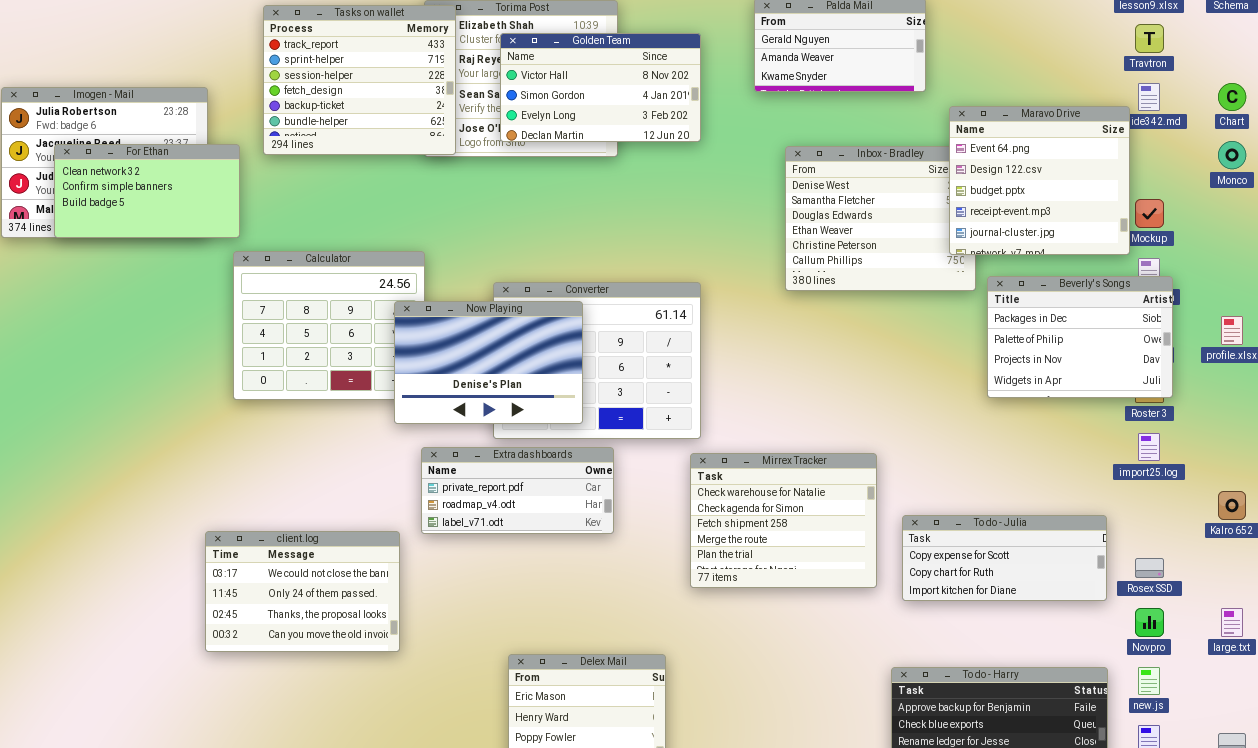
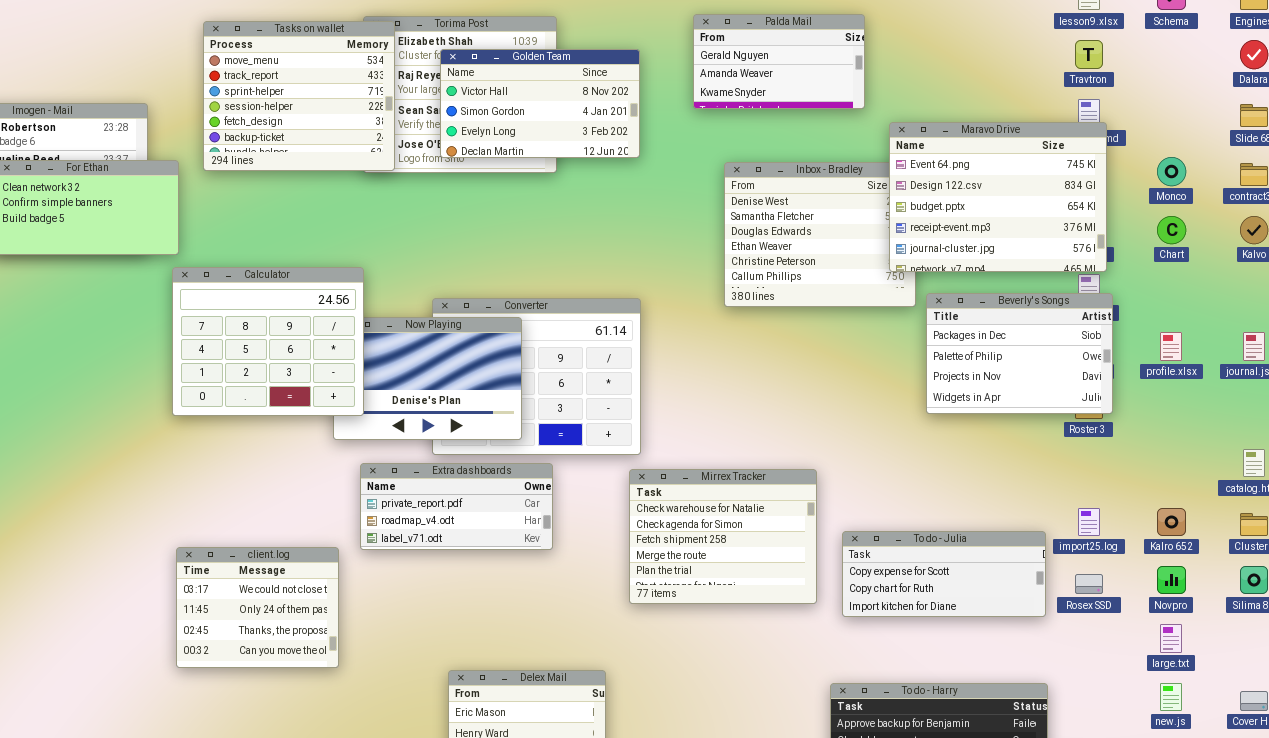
Tasks on wallet: [263,5,456,155] -> [203,21,395,171], scrolled up 1 row
Chart: [1218,83,1246,111] -> [1157,216,1186,244], moved
Maravo Drive: [949,106,1130,255] -> [889,122,1107,272], resized
Calculator: [233,251,425,400] -> [172,267,364,416], raised
import25.log: [1138,433,1160,461] -> [1078,508,1100,536], moved
client.log: [205,531,400,652] -> [176,547,339,668], resized
Novpro: [1135,608,1164,637] -> [1157,566,1186,594], moved
new.js: [1138,667,1160,695] -> [1160,683,1182,711], moved

